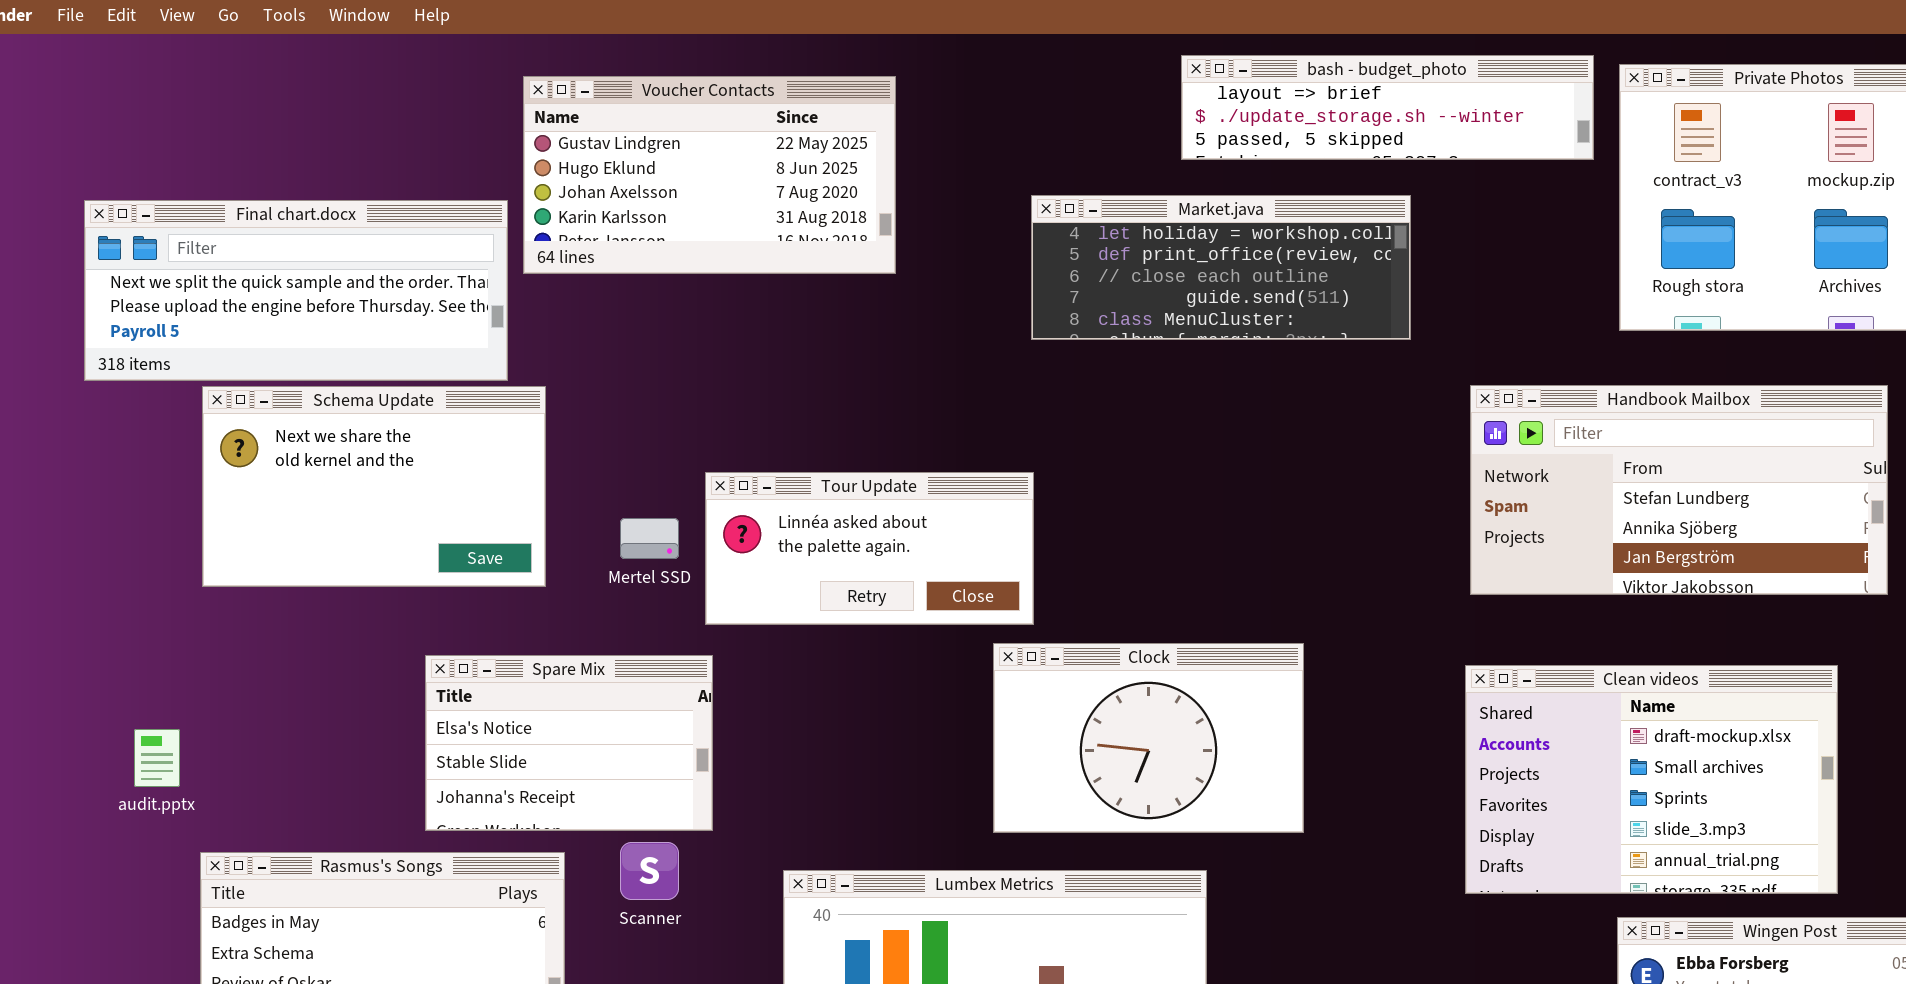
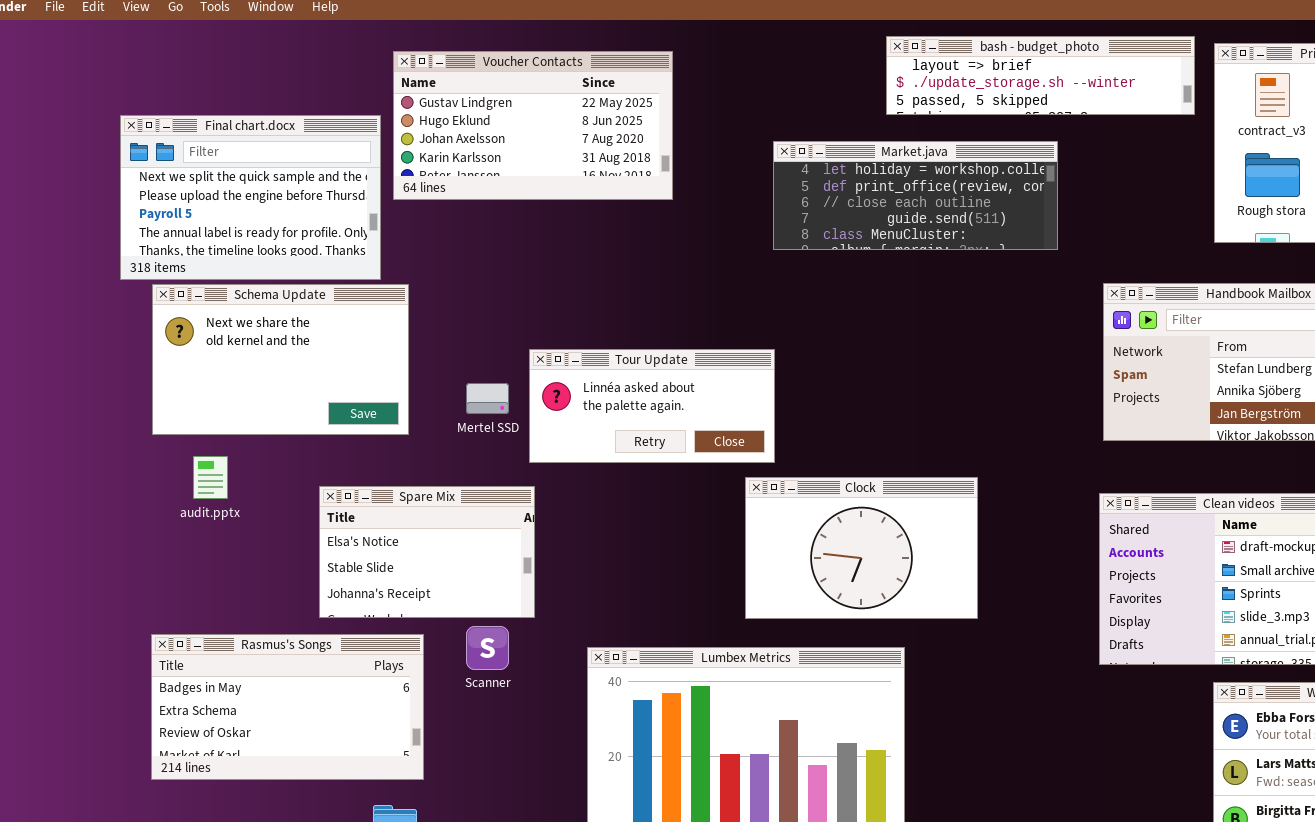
Final chart.docx: [84,200,508,381] -> [120,115,381,280], resized
audit.pptx: [134,729,180,787] -> [193,456,228,499], moved

